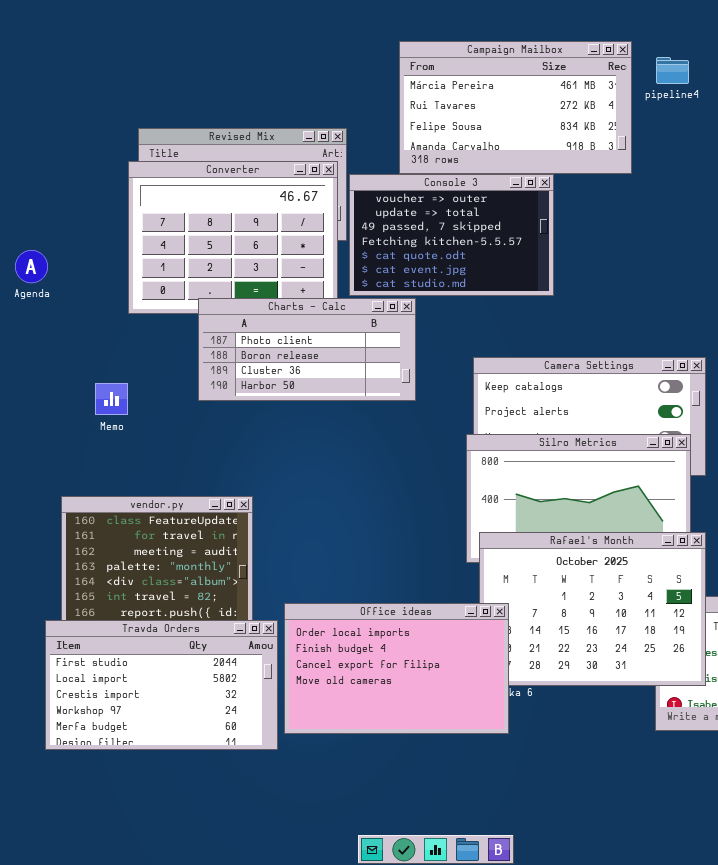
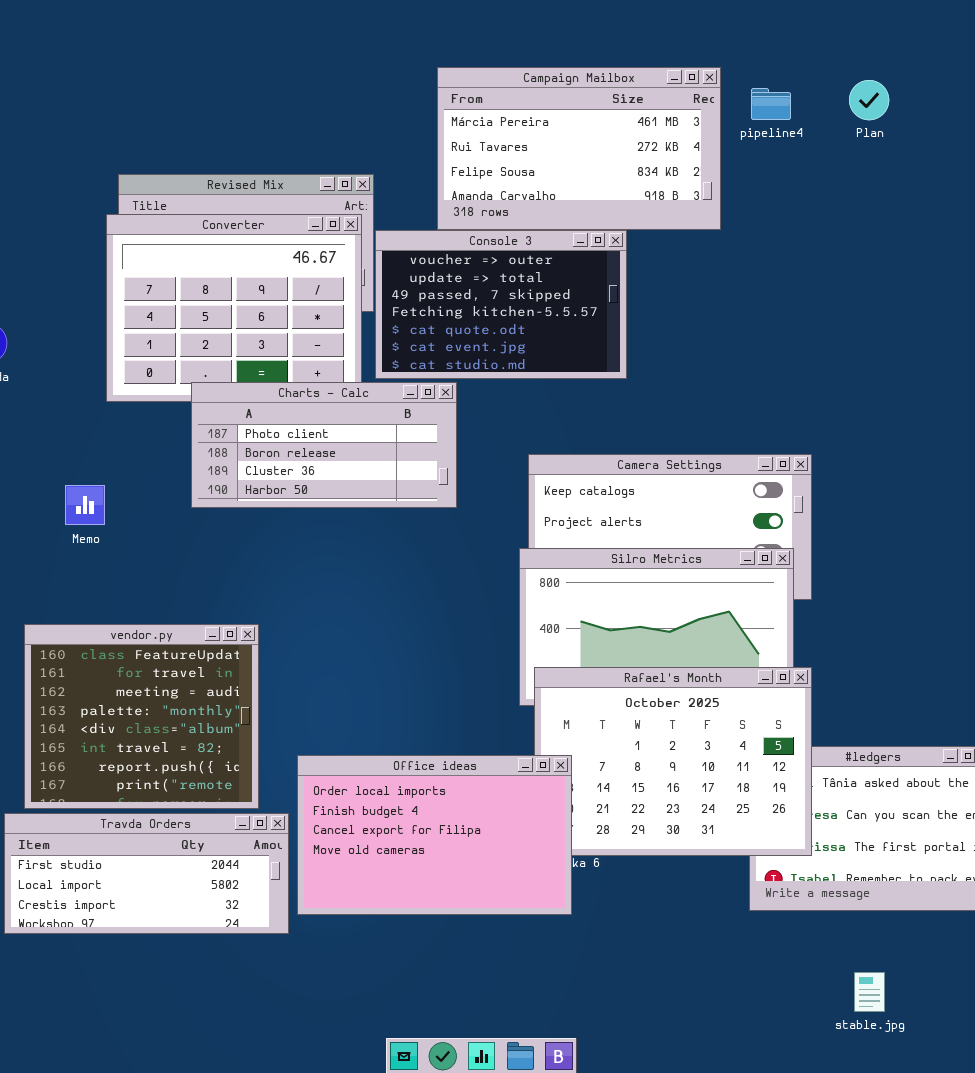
Travda Orders: [45,620,278,750] -> [4,813,289,934], resized

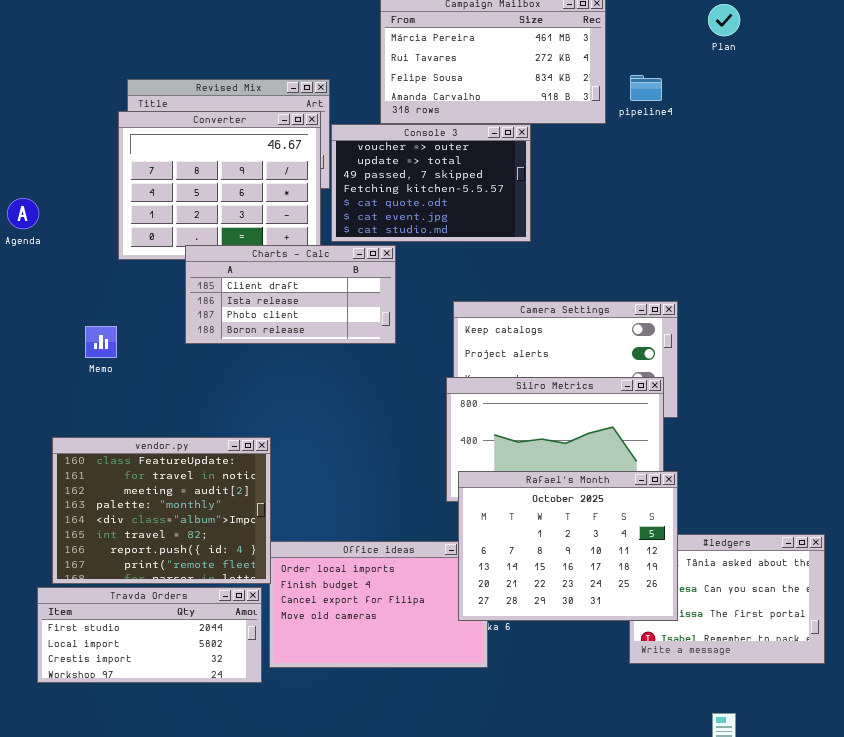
pipeline4: [751,88,791,120] -> [630,75,662,101], moved
Charts - Calc: [191,382,457,508] -> [185,245,396,344], scrolled up 2 rows
vendor.py: [24,624,259,809] -> [52,437,271,584], resized
Rafael's Month: [534,667,812,856] -> [458,471,678,621], raised

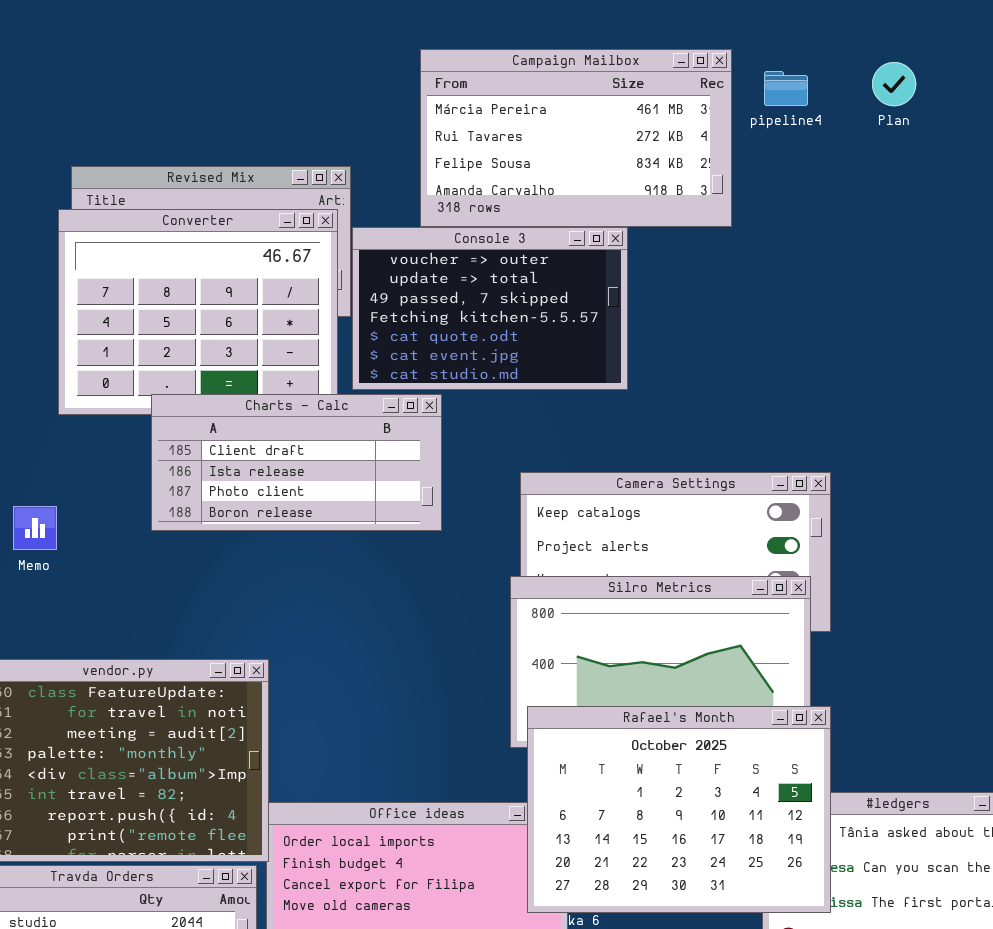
pipeline4: [630,75,662,101] -> [764,71,808,106], moved

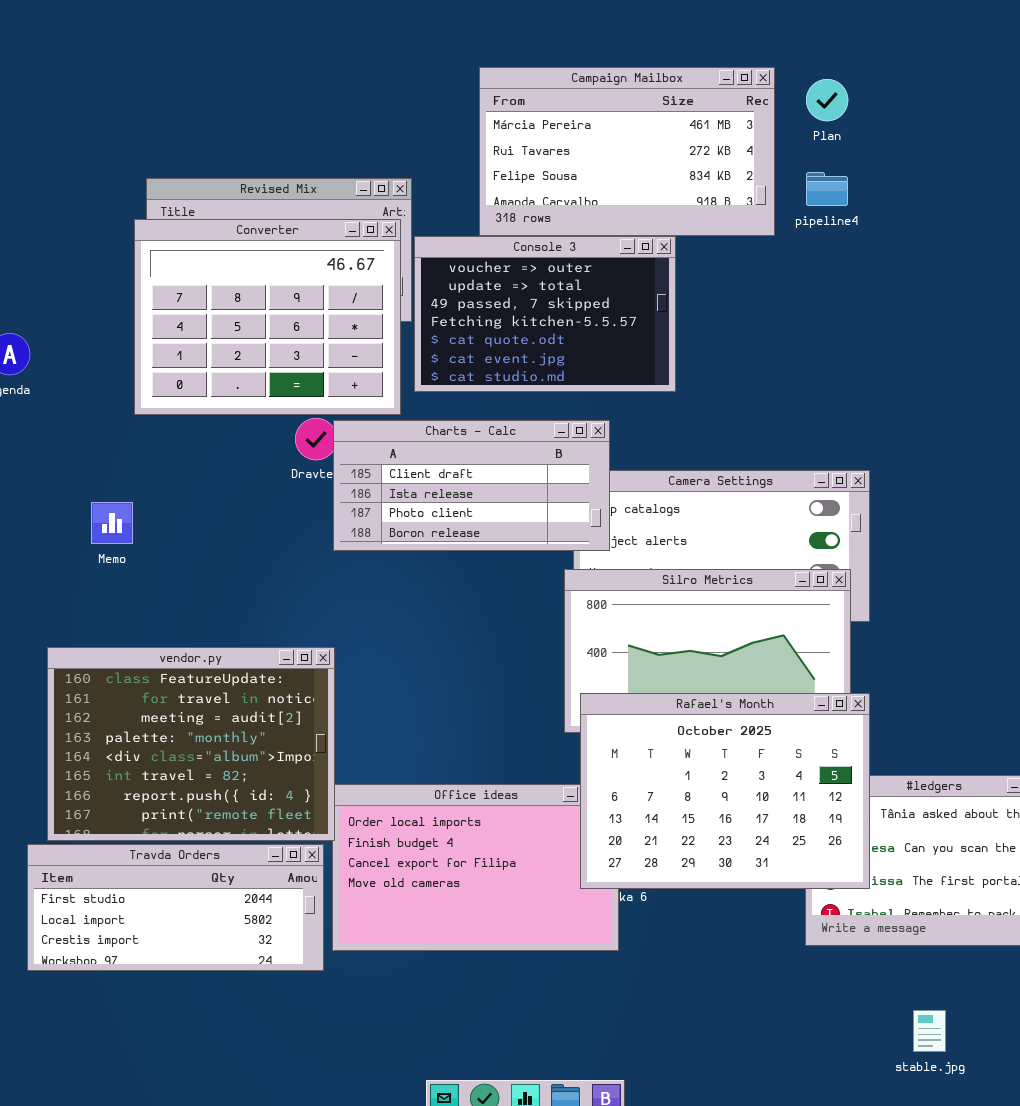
Plan: [872,62,916,106] -> [806,79,848,121], moved
pipeline4: [764,71,808,106] -> [806,172,848,206], moved
Charts - Calc: [151,394,442,531] -> [333,420,610,551], moved

